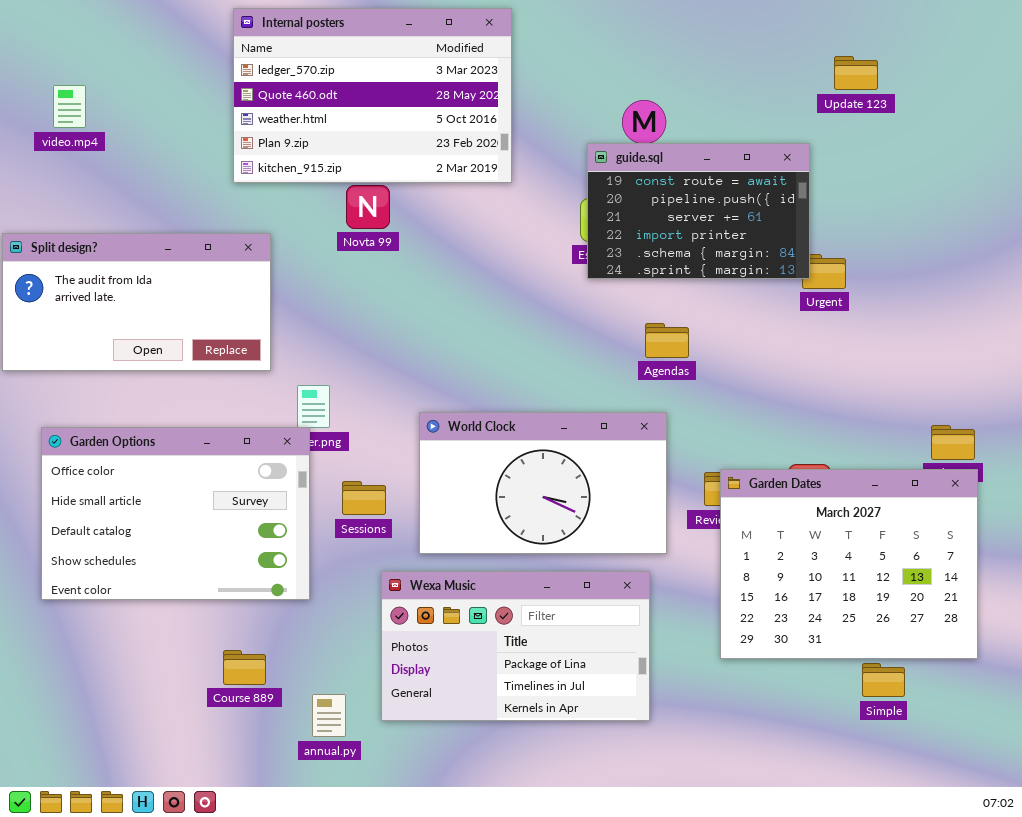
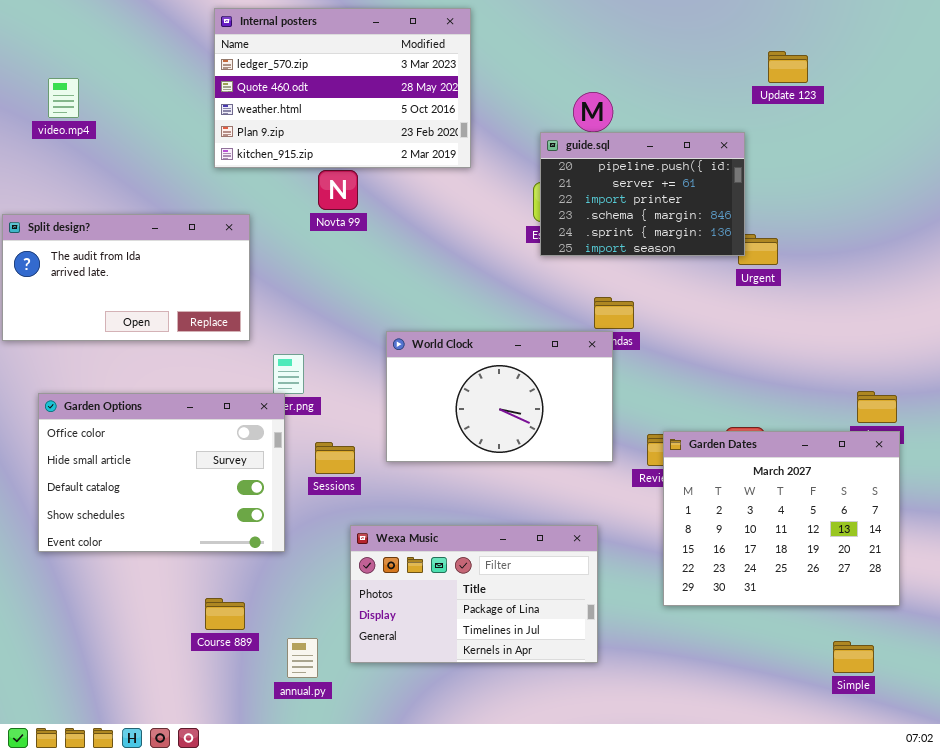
guide.sql: [587,143,810,279] -> [540,132,745,256], scrolled down 1 row
World Clock: [419,412,667,554] -> [386,331,613,462], moved
Simple: [862,663,905,697] -> [833,641,874,673], moved

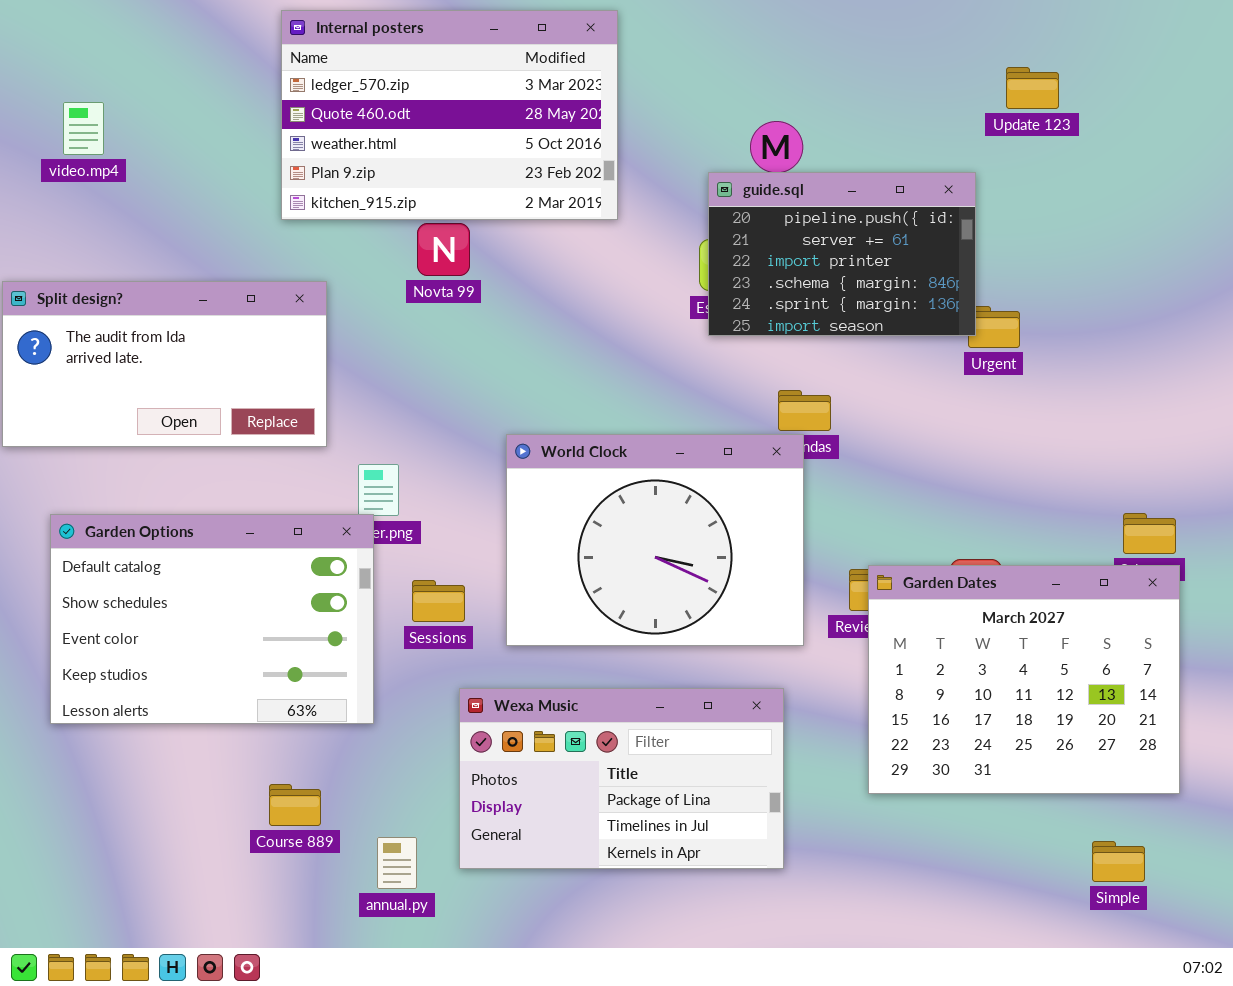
World Clock: [386,331,613,462] -> [506,434,804,646], resized
Garden Options: [38,393,285,552] -> [50,514,374,724], scrolled down 2 rows

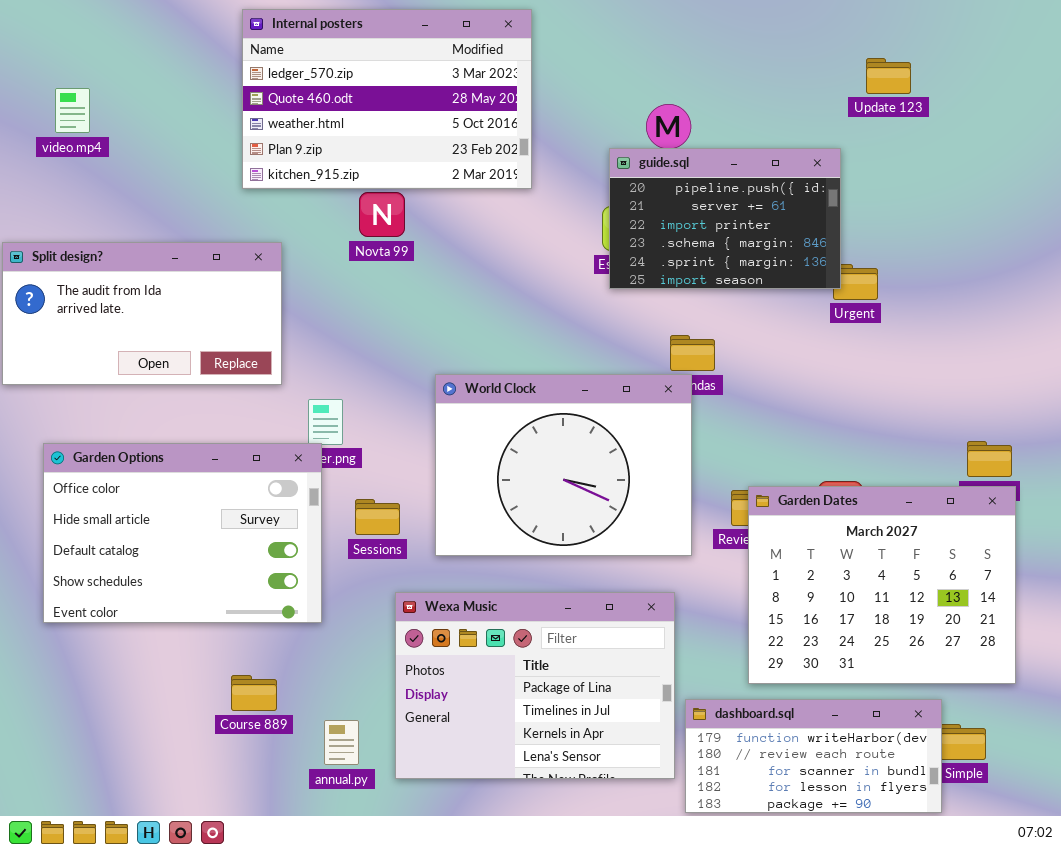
Garden Options: [50,514,374,724] -> [43,443,322,623], scrolled up 2 rows
Wexa Music: [459,688,784,869] -> [395,592,675,779], resized
dashboard.sql: none -> [685,699,942,813], opened

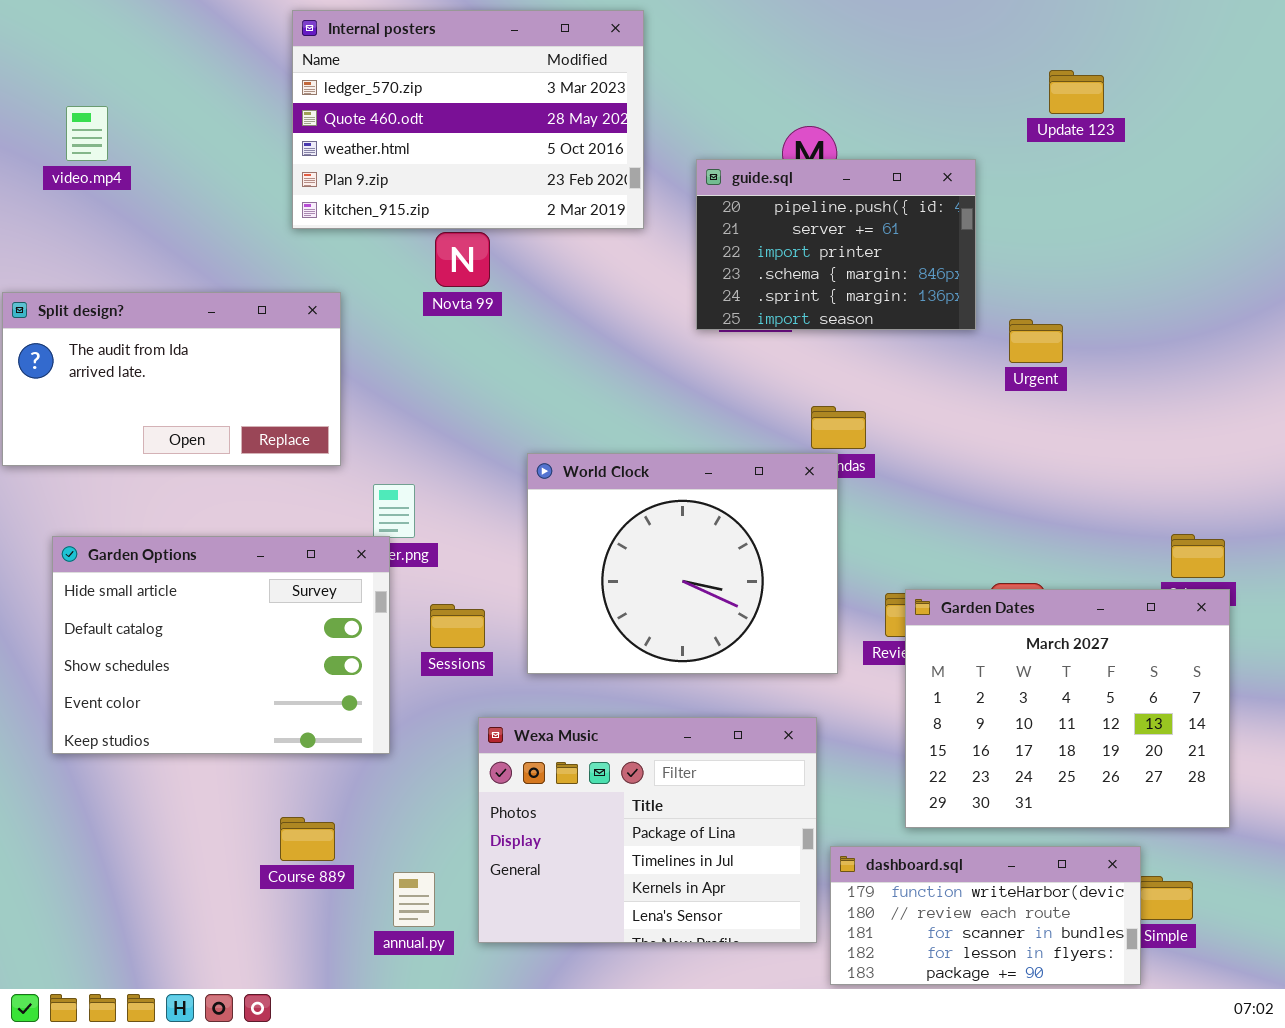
guide.sql: [609,148,841,289] -> [696,159,976,330], moved
Garden Options: [43,443,322,623] -> [52,536,390,754], scrolled down 1 row

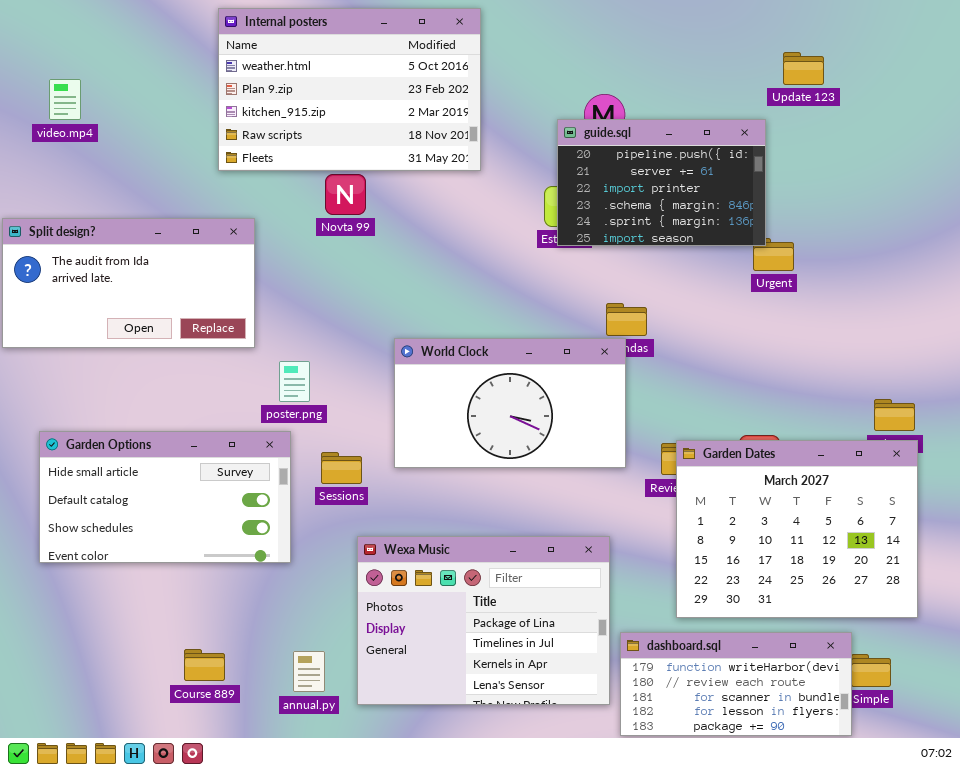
Internal posters: [292,10,644,229] -> [218,8,481,171], scrolled down 2 rows
guide.sql: [696,159,976,330] -> [557,119,766,246], moved
World Clock: [527,453,838,674] -> [394,338,626,468], resized
Garden Options: [52,536,390,754] -> [39,431,291,563], resized
Course 889: [280,817,335,861] -> [184,649,225,681], moved

